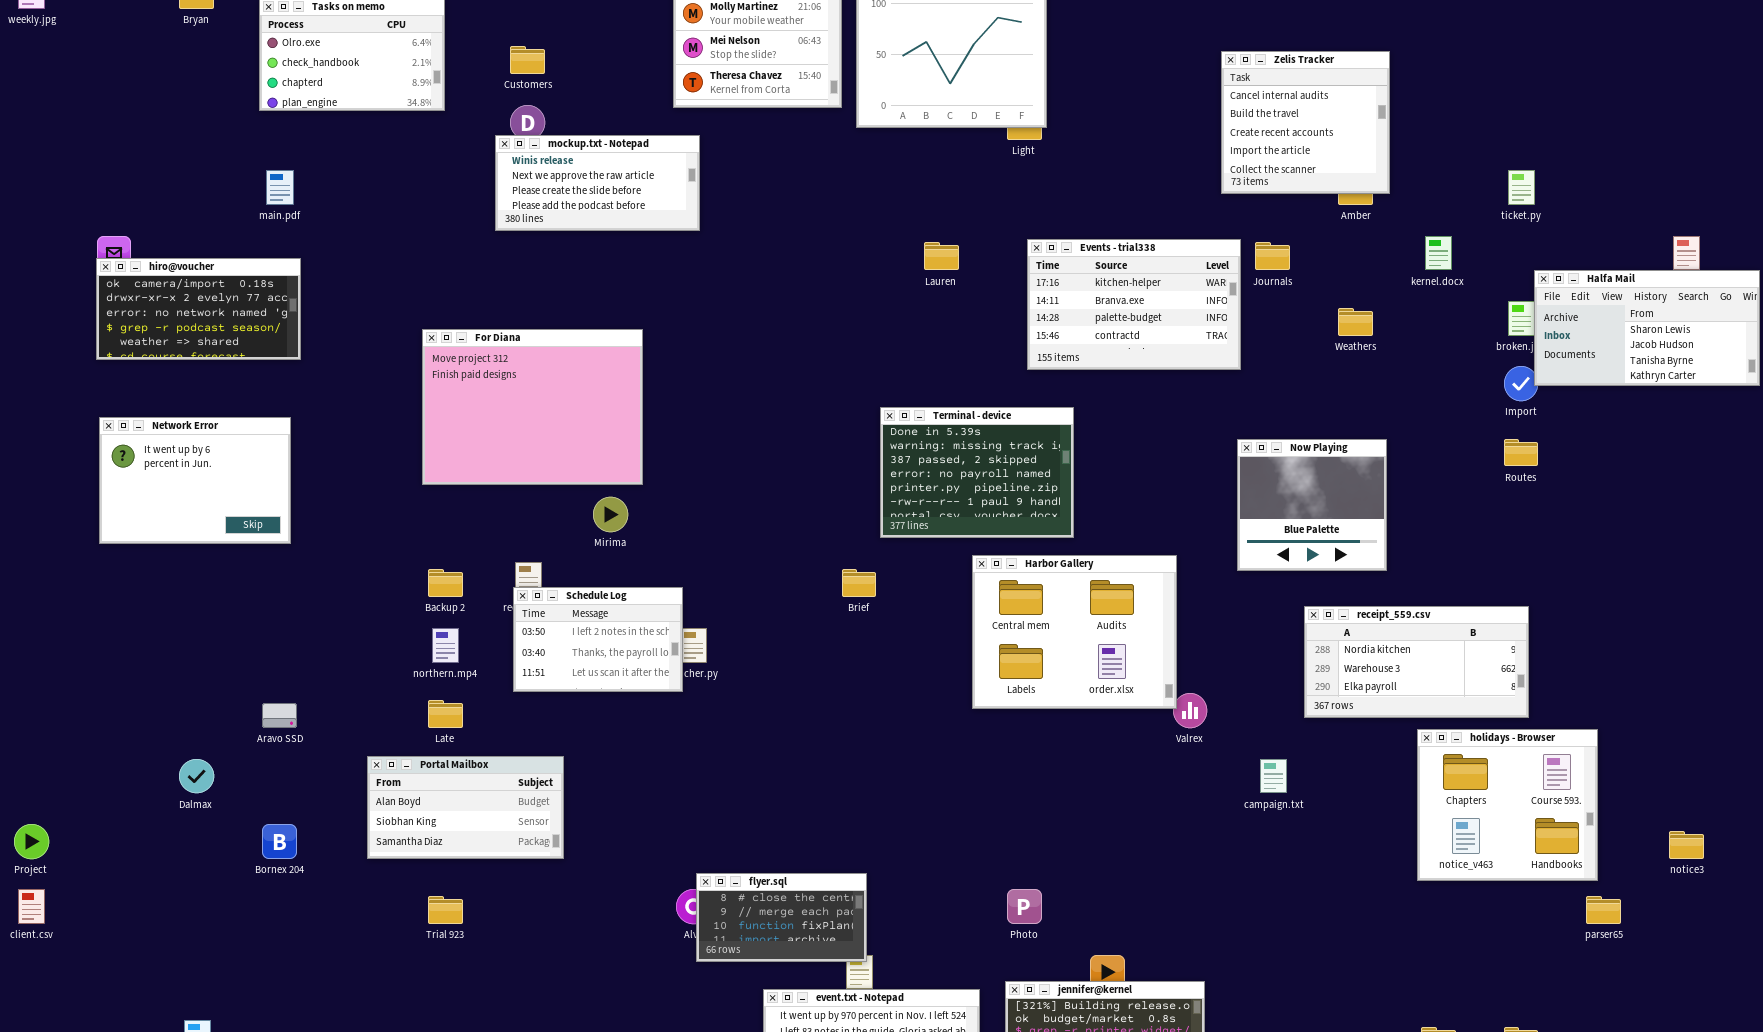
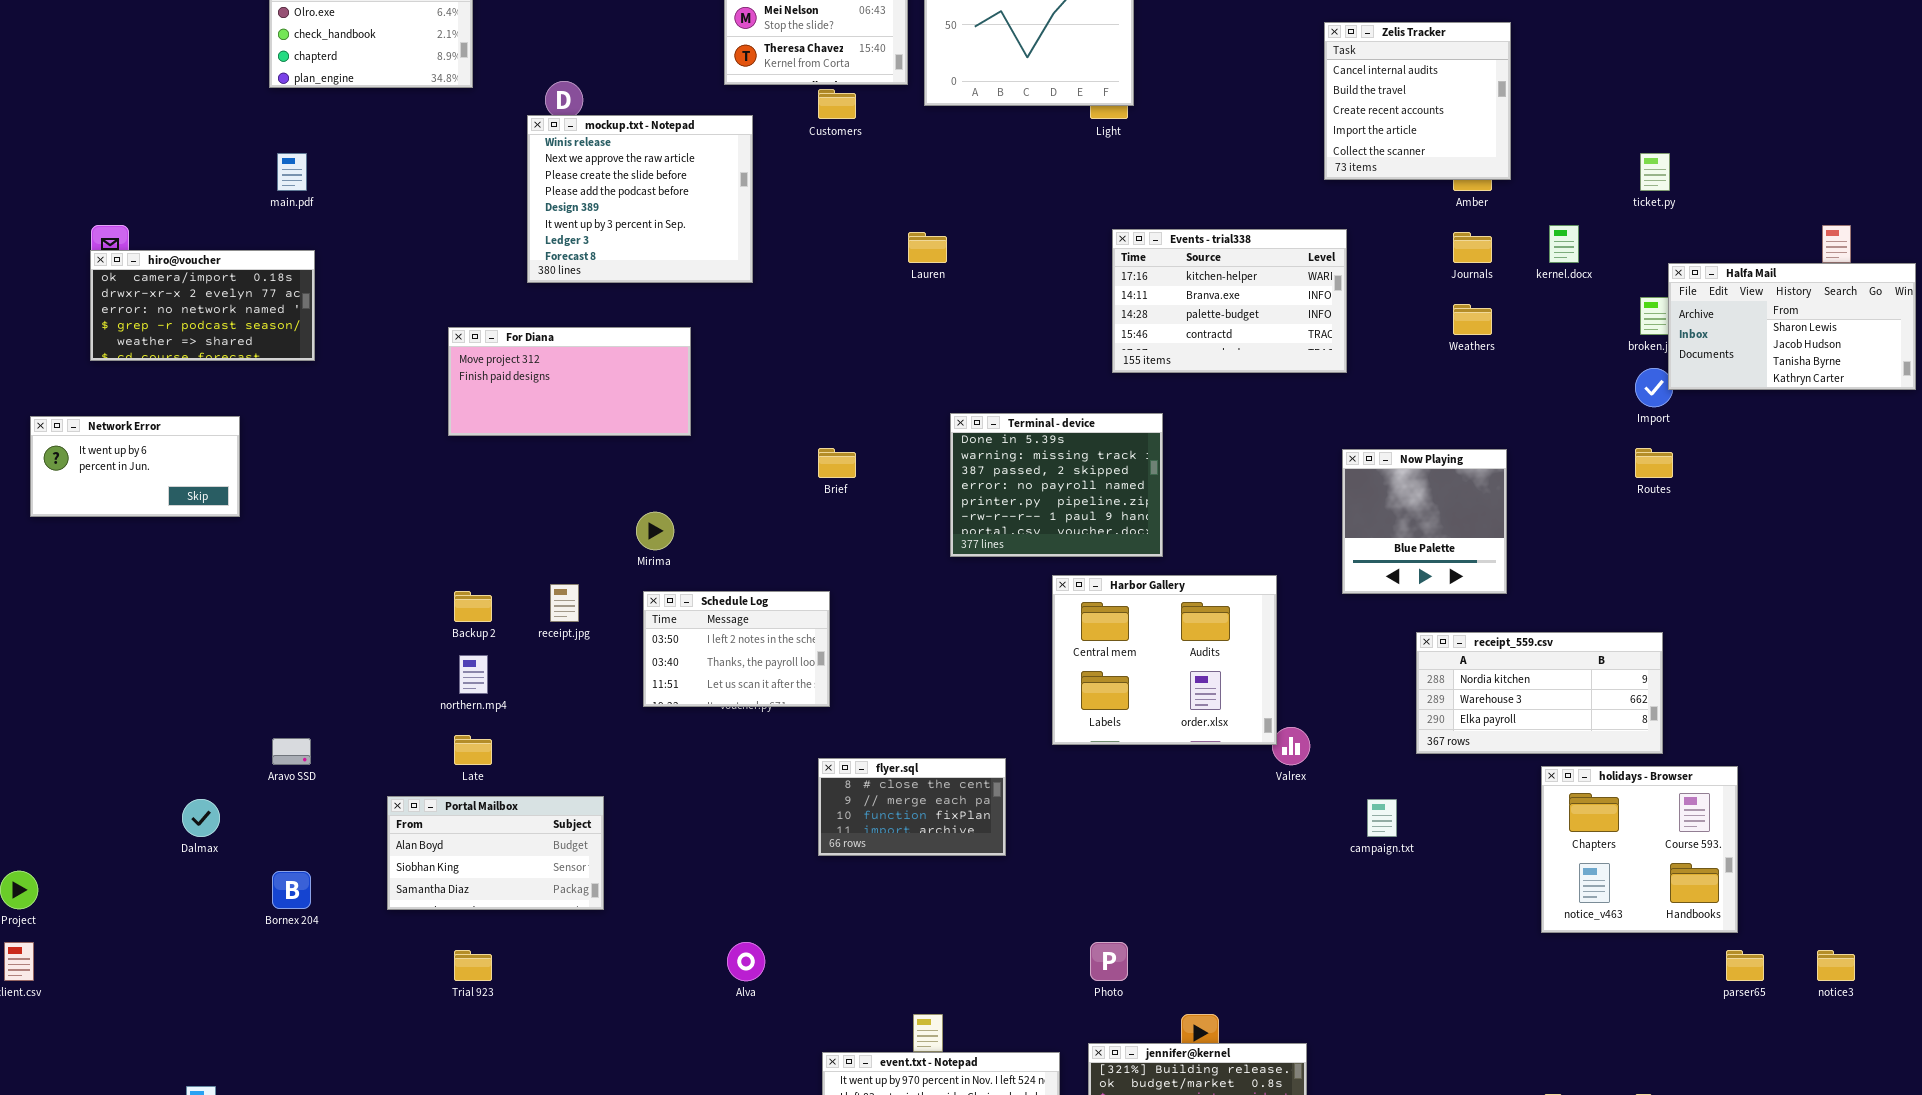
Customers: [510,46,545,74] -> [818,89,856,119], moved
mockup.txt - Notepad: [495,135,700,231] -> [527,115,753,283], resized
Lauren: [924,242,959,270] -> [908,232,947,263], moved
Journals: [1255,242,1290,270] -> [1453,232,1492,263], moved
For Diana: [422,329,643,485] -> [448,327,691,436], resized
Network Error: [99,417,291,544] -> [30,416,240,517], moved, resized
Brief: [842,569,876,597] -> [818,448,856,478], moved
Schedule Log: [513,587,683,692] -> [643,591,830,707], moved
notice3: [1669,831,1704,859] -> [1817,950,1855,981], moved
flyer.sql: [696,873,867,962] -> [818,758,1006,856], moved

